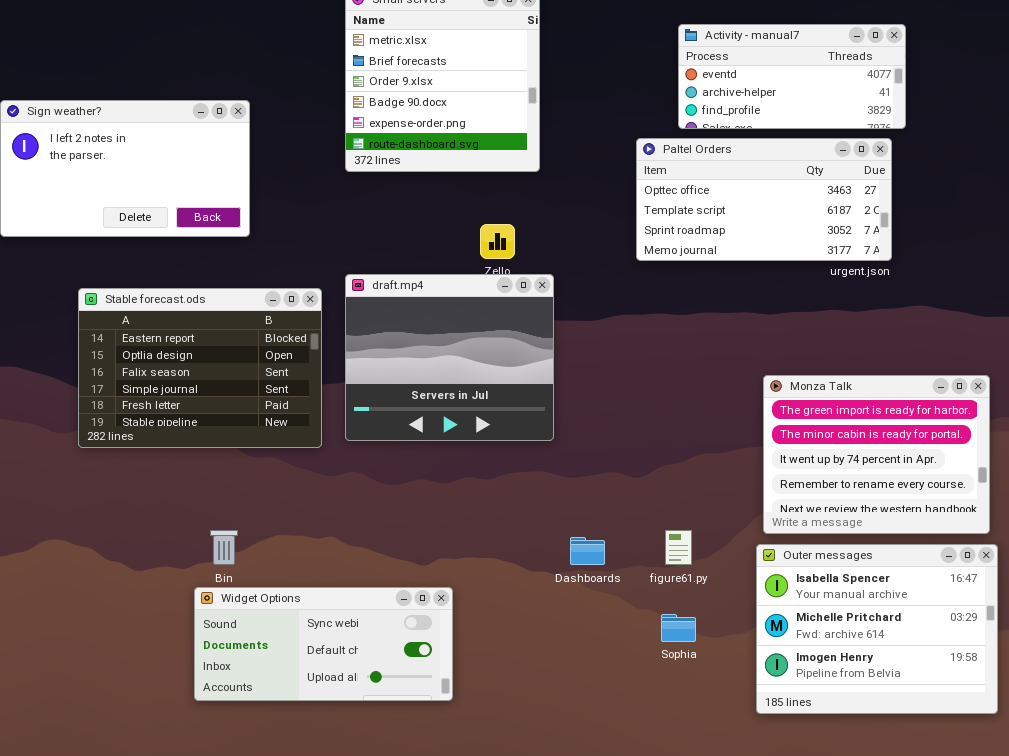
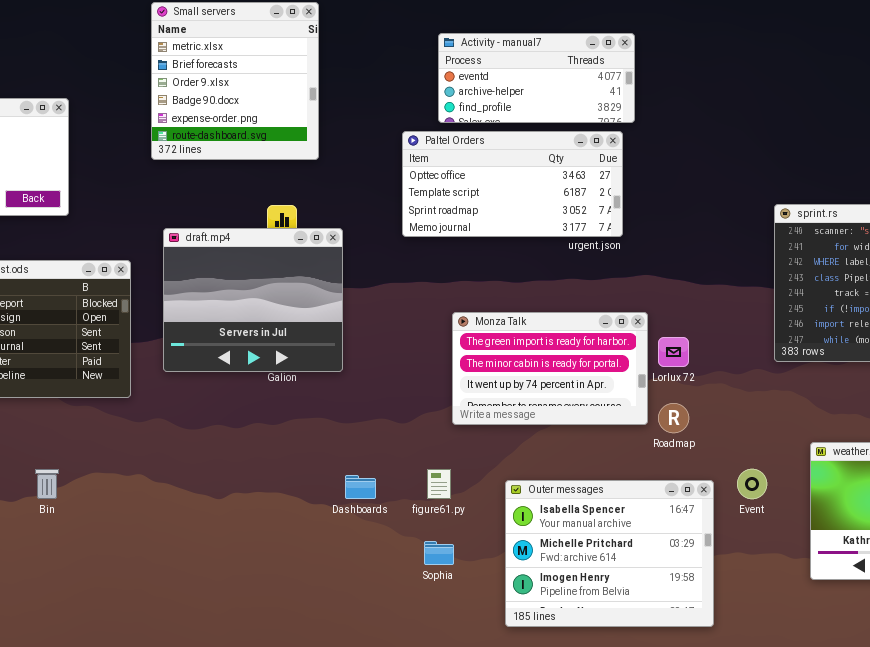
draft.mp4: [345,274,554,441] -> [163,228,343,372], moved
Monza Talk: [763,375,990,534] -> [452,312,648,425], moved, resized
Widget Options: [194,587,453,701] -> none, closed

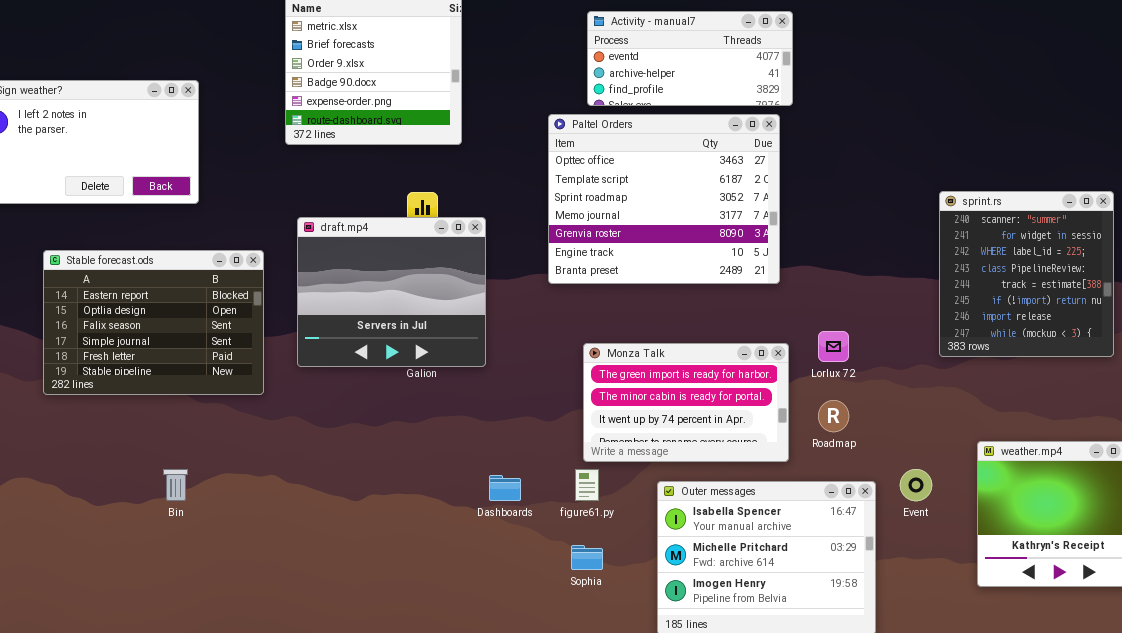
Paltel Orders: [402,131,623,237] -> [548,114,780,284], resized
Monza Talk: [452,312,648,425] -> [583,343,789,462], moved

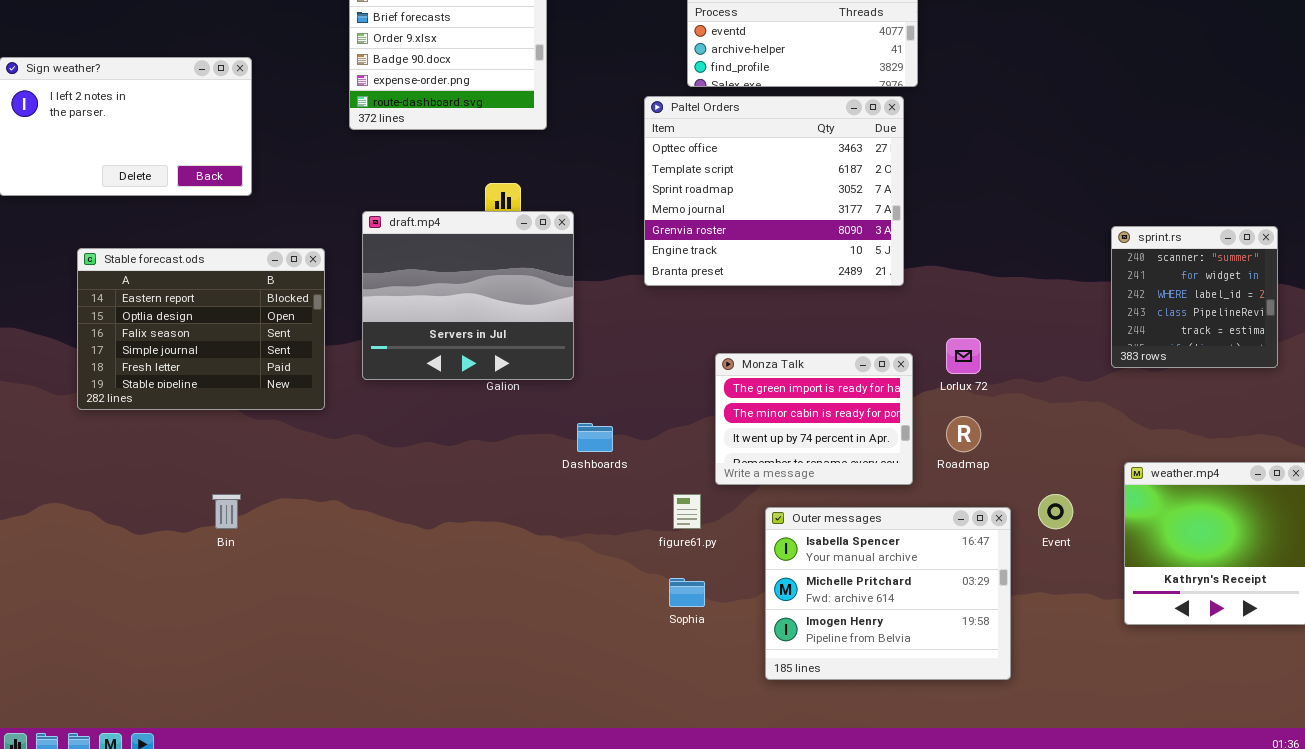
sprint.rs: [939,191,1114,357] -> [1111,226,1278,368], resized
Monza Talk: [583,343,789,462] -> [715,353,913,485], resized
Dashboards: [489,475,521,501] -> [577,423,613,452], moved

